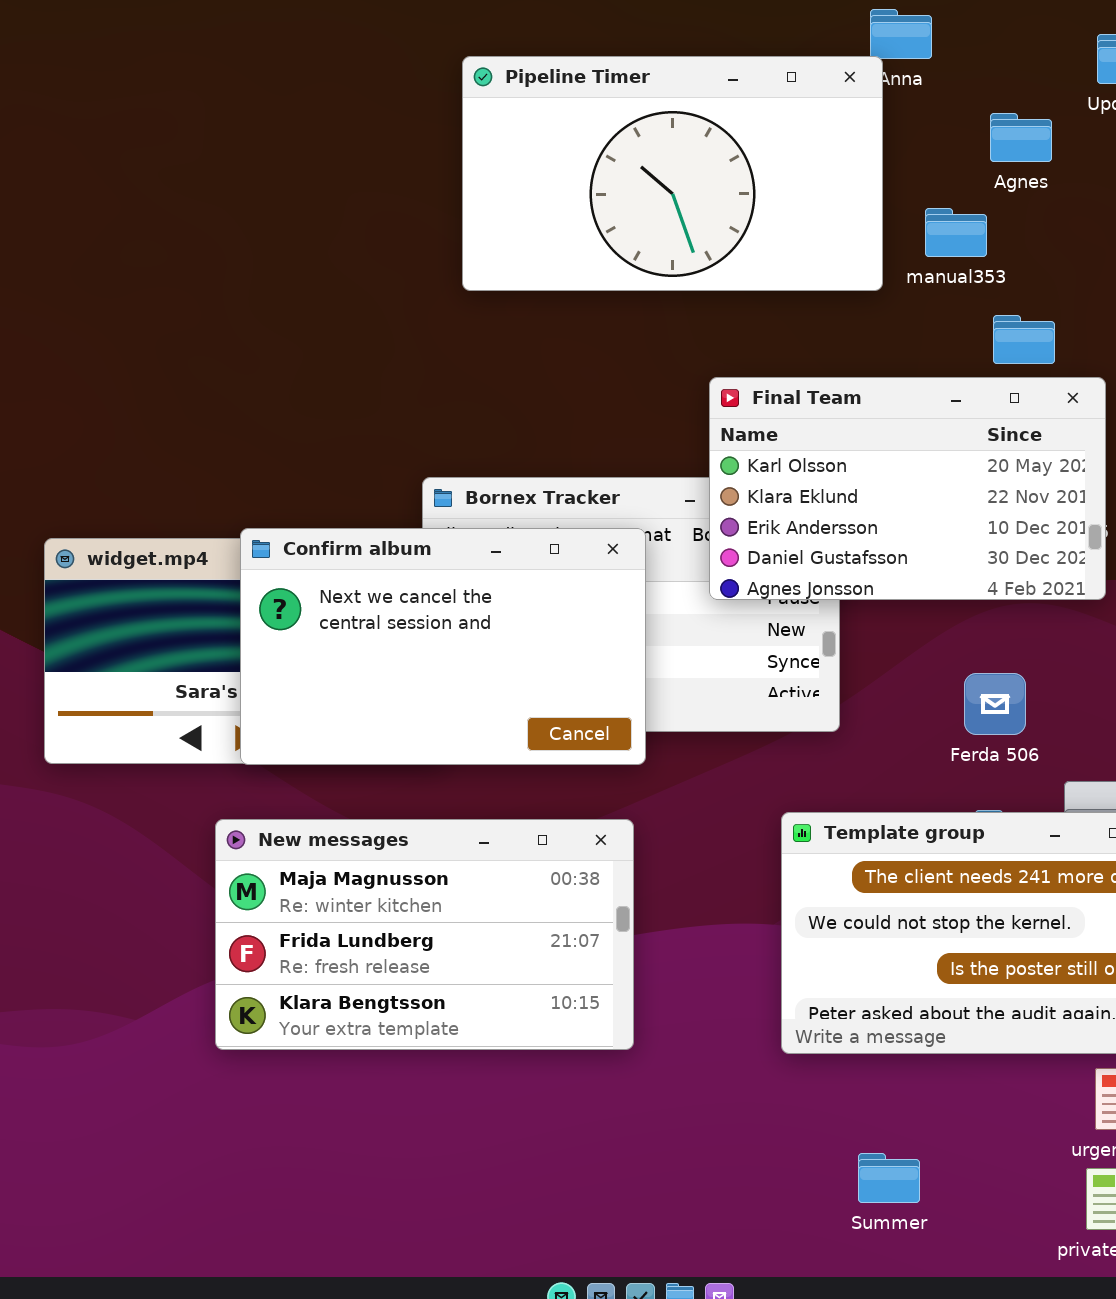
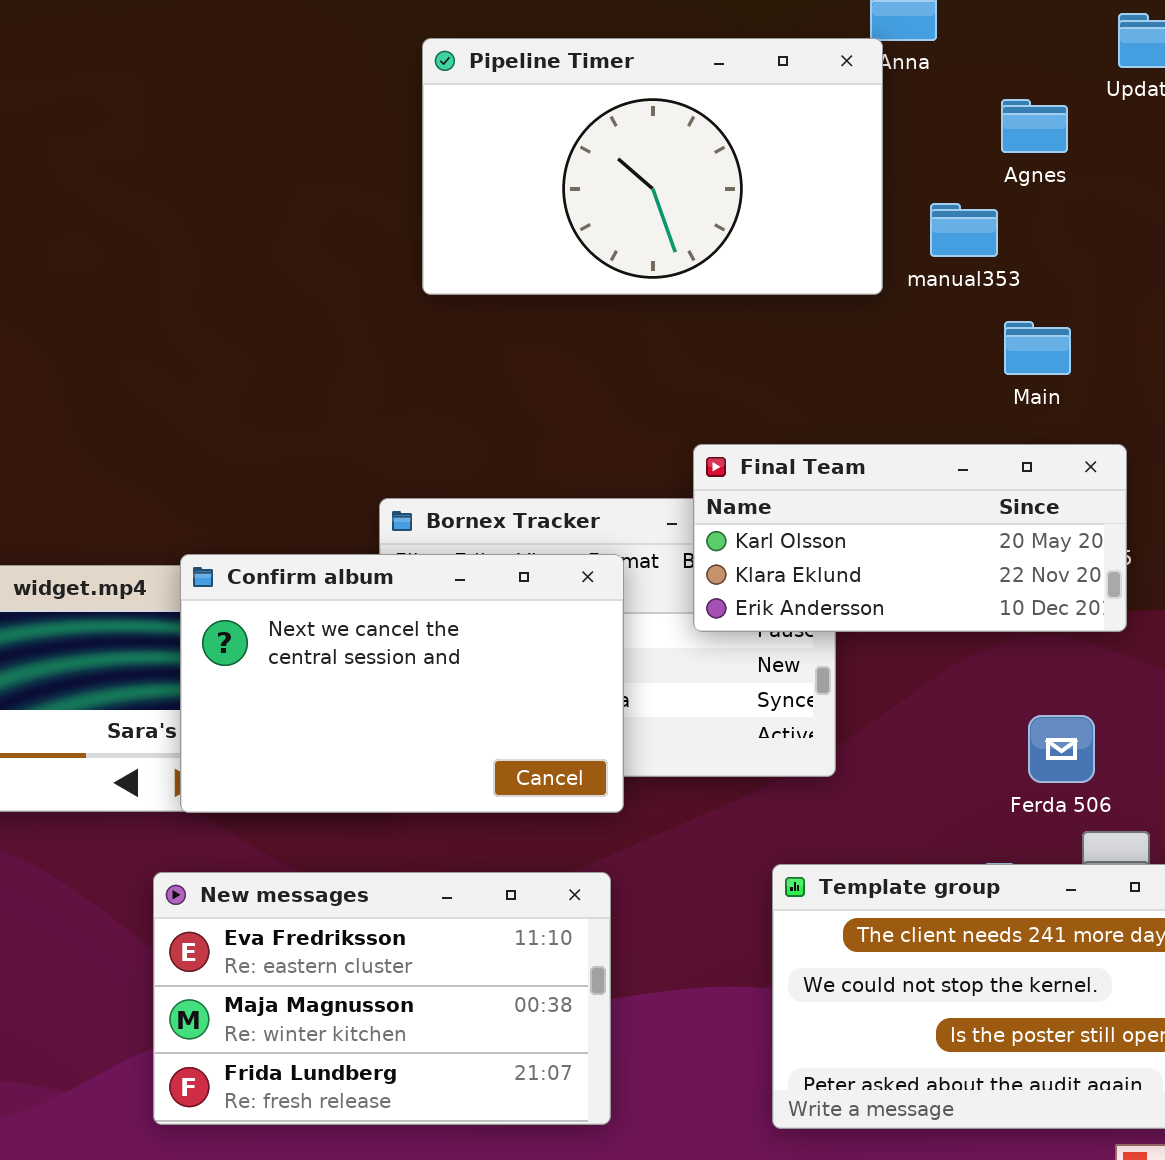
Final Team: [709,377,1106,600] -> [693,444,1127,632], resized
Ferda 506: [964,673,1026,735] -> [1028,715,1095,783], moved
New messages: [215,819,634,1050] -> [153,872,611,1125], scrolled up 1 row

